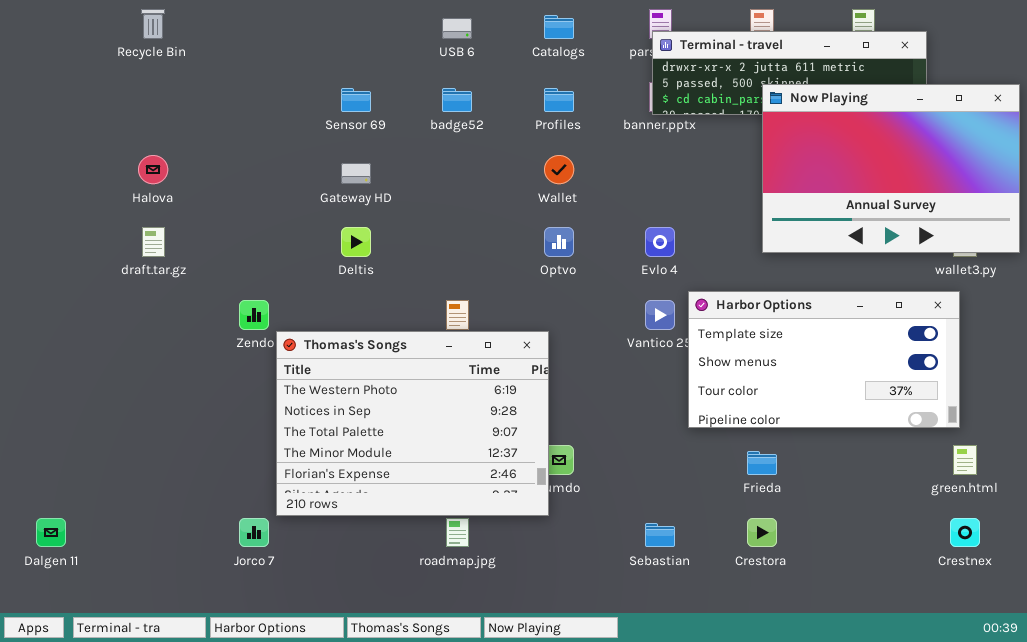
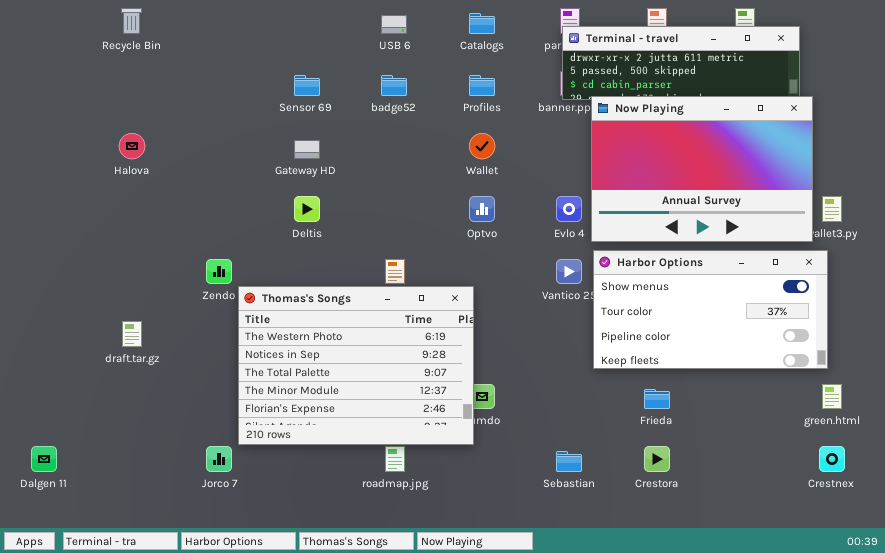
Now Playing: [762,84,1020,253] -> [591,96,813,242], moved
draft.tar.gz: [142,227,165,257] -> [122,321,142,347], moved
Harbor Options: [688,291,960,428] -> [593,250,828,369], scrolled down 1 row

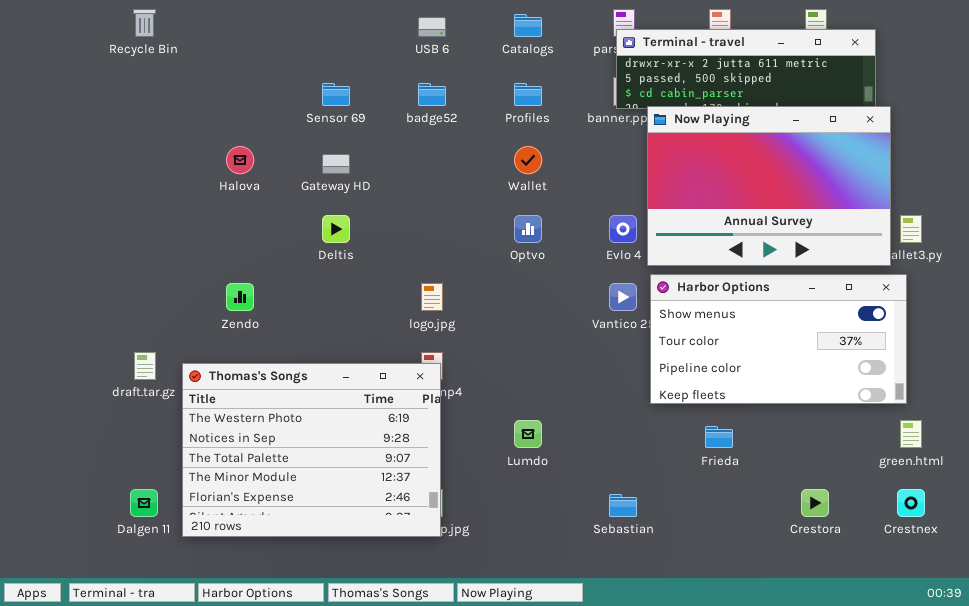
Halova: [119,133,145,159] -> [226,146,254,174], moved
Thomas's Songs: [238,286,474,445] -> [182,363,441,537], moved
Dalgen 11: [31,446,57,472] -> [130,489,158,517], moved
Crestora: [644,446,670,472] -> [801,489,829,517], moved

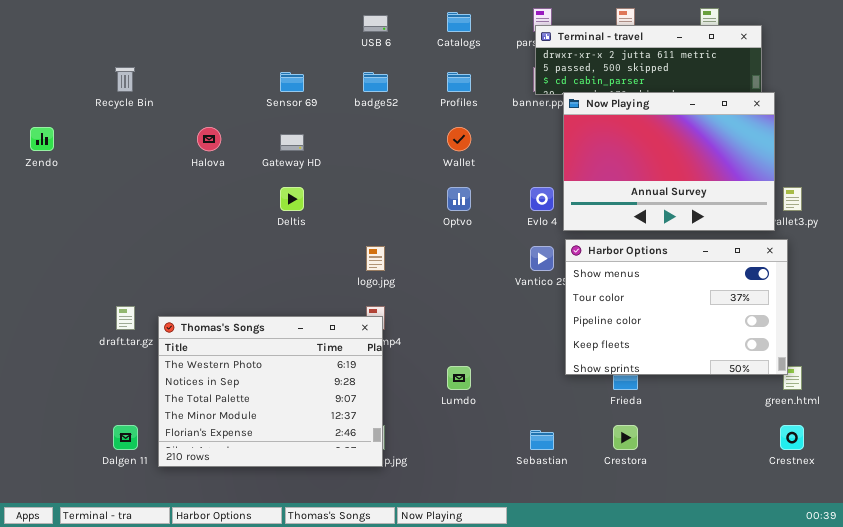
Recycle Bin: [133,9,156,37] -> [115,67,135,92], moved
Harbor Options: [650,274,907,404] -> [565,239,788,375], resized
Zendo: [226,283,254,311] -> [30,127,54,151], moved
Crestora: [801,489,829,517] -> [613,425,638,450], moved

